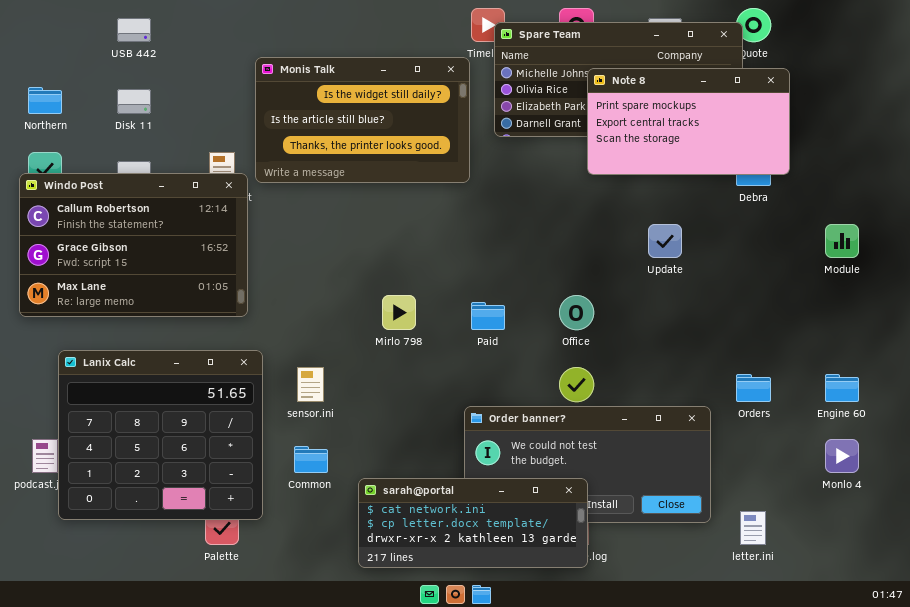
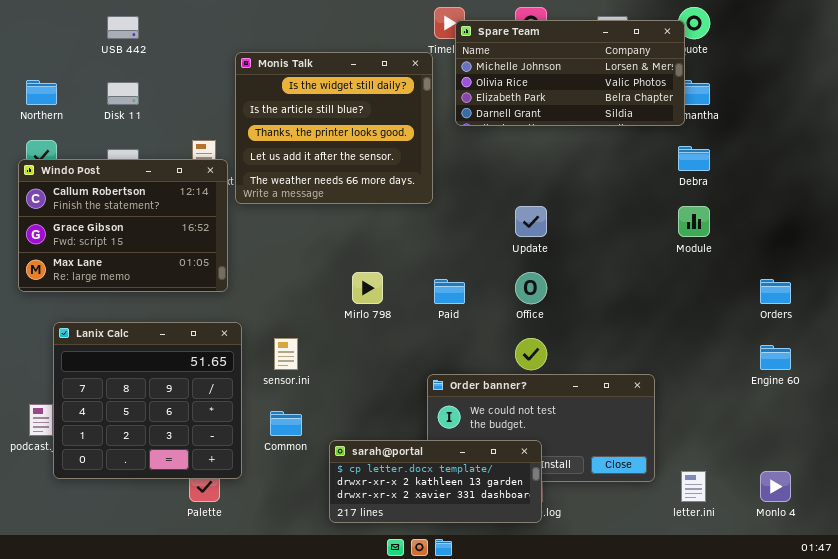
Monis Talk: [255,57,470,183] -> [235,52,433,204], resized
Note 8: [587,68,790,175] -> none, closed
Update: [648,224,682,258] -> [515,206,547,237], moved
Module: [825,224,859,258] -> [678,206,710,237], moved
Orders: [736,374,771,402] -> [760,279,791,304], moved
Monlo 4: [825,439,859,473] -> [760,471,791,502], moved
sarah@portal: [358,478,588,568] -> [329,440,542,523], scrolled down 1 row

